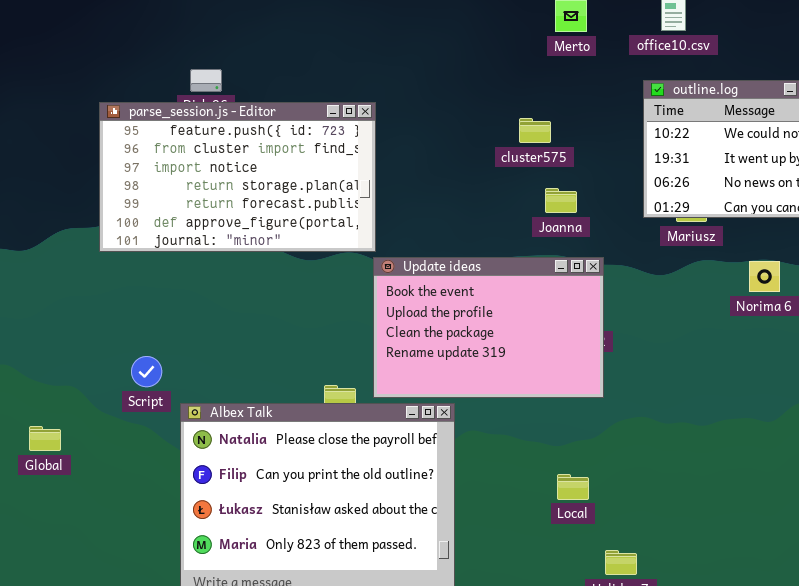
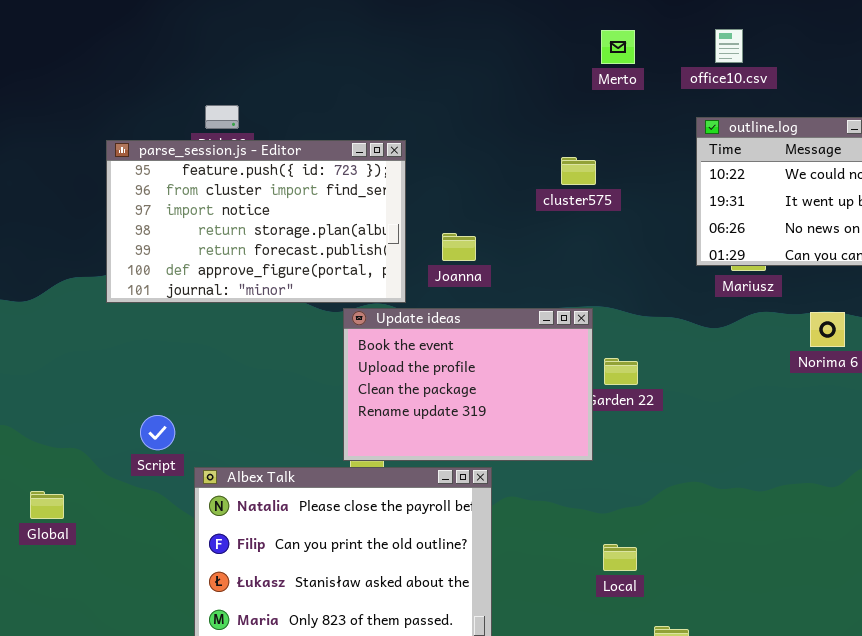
Joanna: [545,188,577,213] -> [442,233,476,261], moved
Update ideas: [373,257,604,398] -> [343,308,593,461], moved

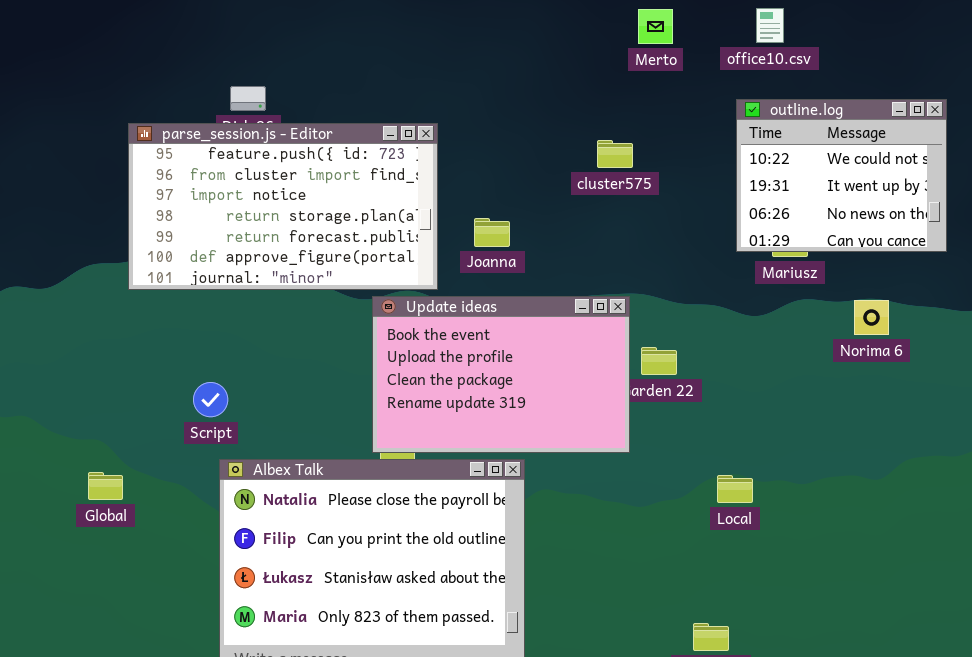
Script: [140,415,175,450] -> [193,382,228,417], moved
Global: [30,491,64,519] -> [88,472,123,500], moved
Local: [603,544,637,571] -> [717,475,753,503], moved

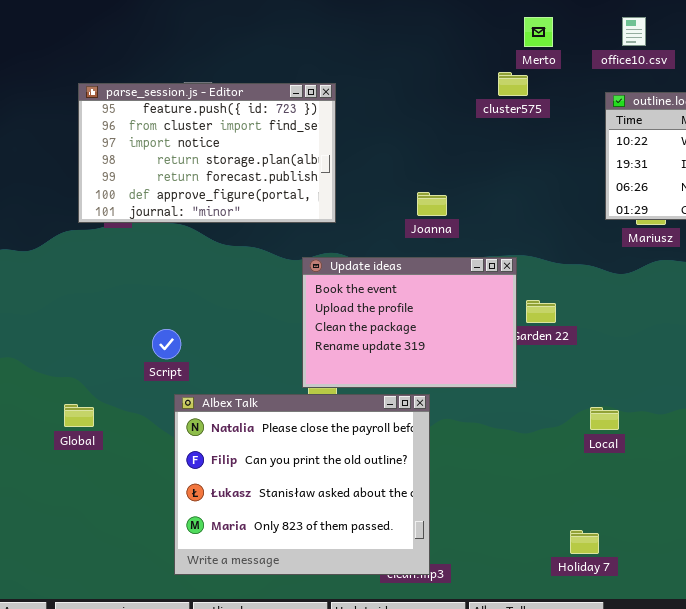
parse_session.js - Editor: [128,123,438,290] -> [78,83,336,223], moved
cluster575: [597,140,633,168] -> [498,72,528,96], moved
Joanna: [474,218,510,247] -> [417,192,447,216], moved

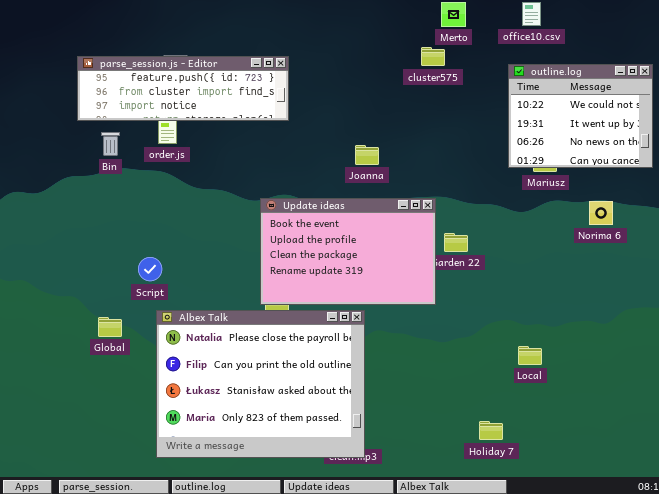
parse_session.js - Editor: [78,83,336,223] -> [77,56,289,121], resized
Global: [64,404,94,427] -> [98,317,122,337], moved
Local: [590,407,619,430] -> [518,346,542,365], moved

